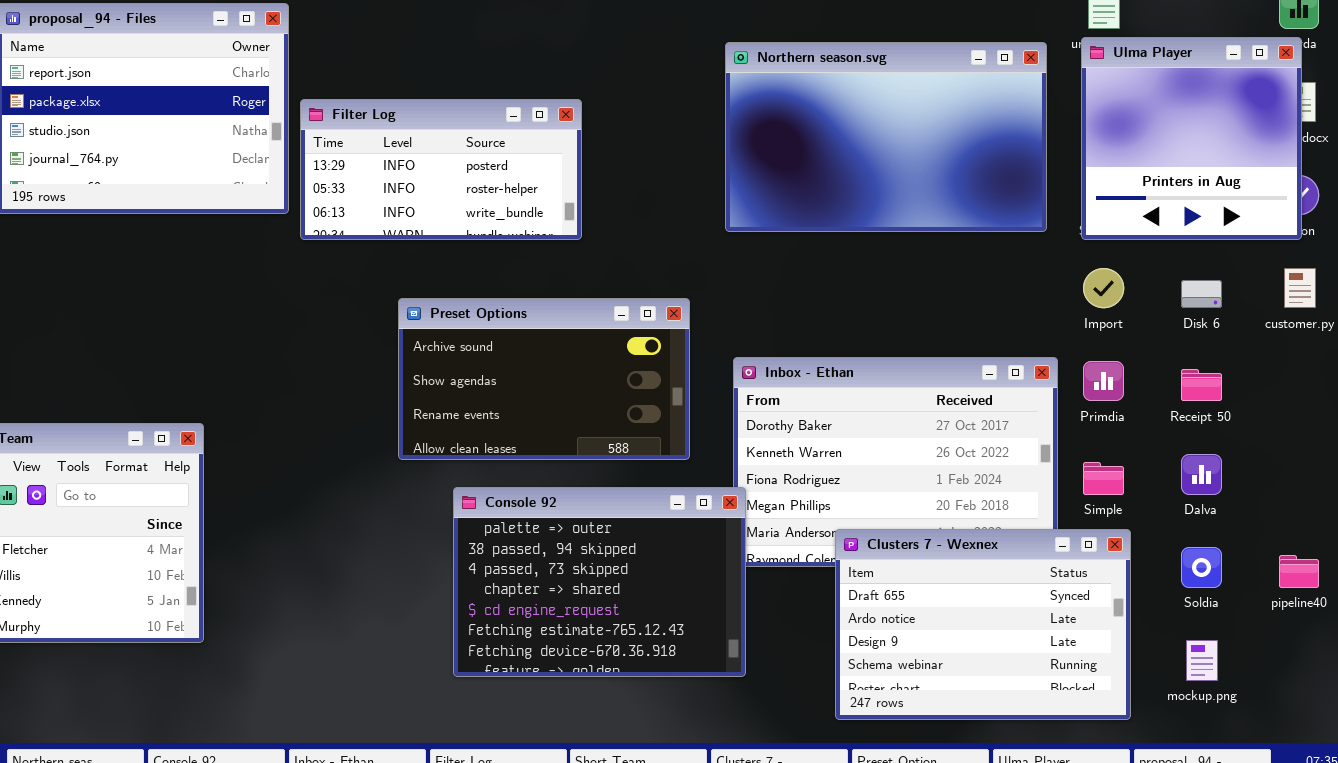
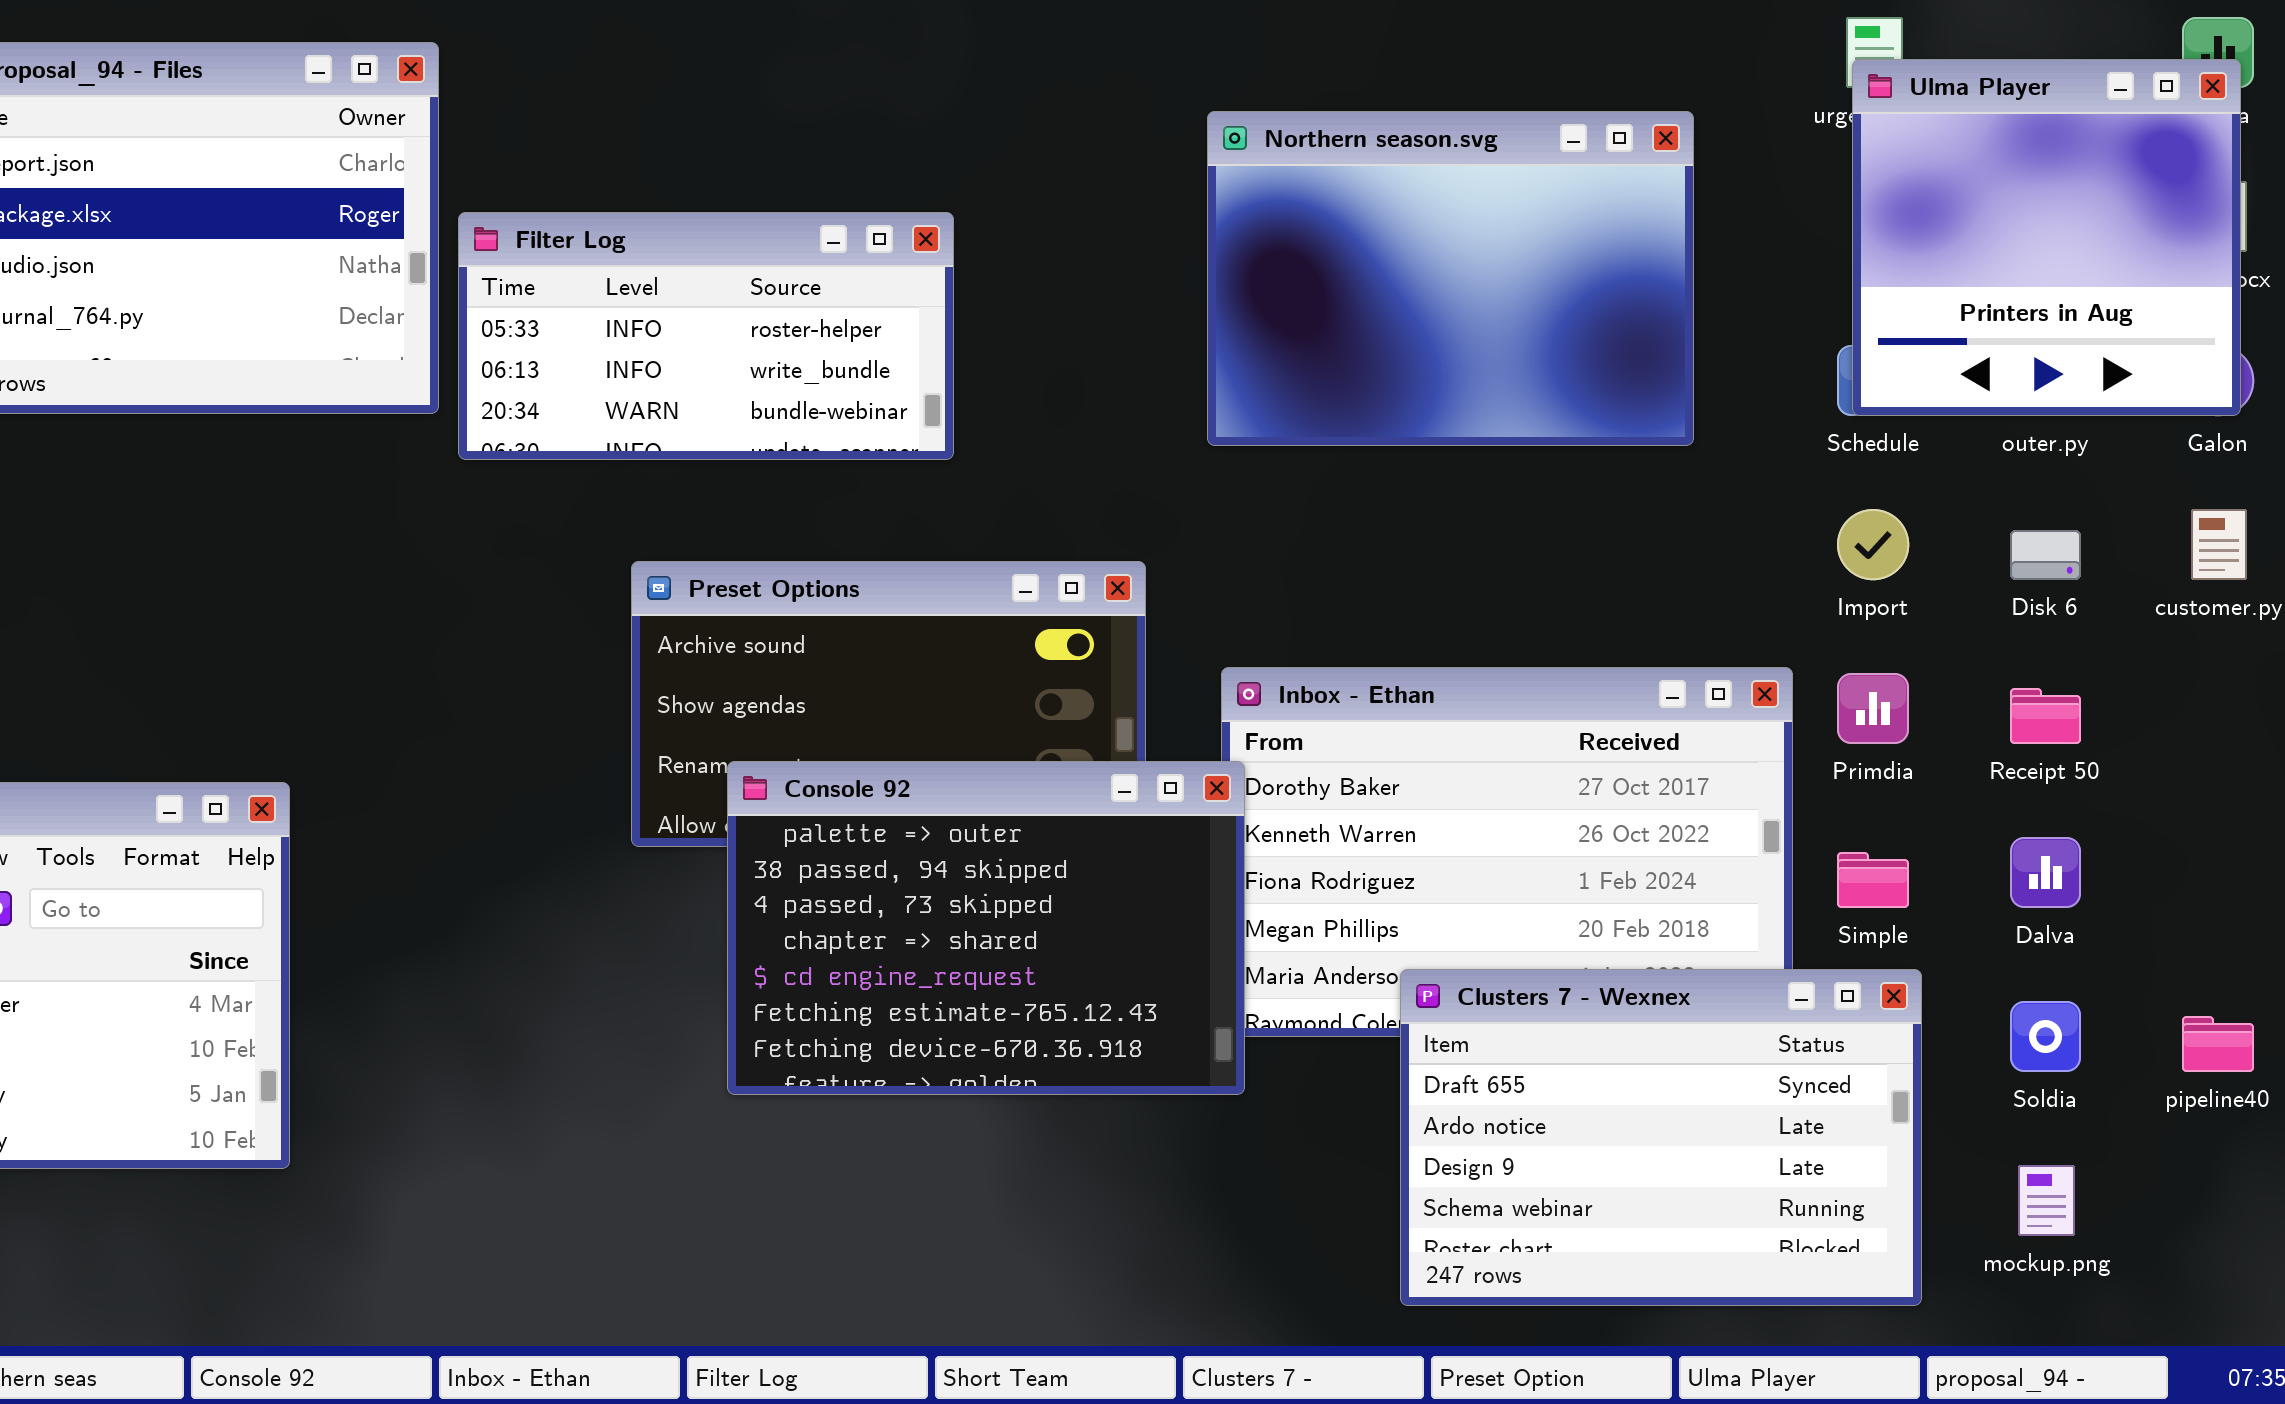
Ulma Player: [1081,37,1302,240] -> [1852,59,2241,416], moved
Northern season.svg: [725,42,1047,232] -> [1207,111,1694,446], resized
Filter Log: [300,99,582,240] -> [458,212,954,460], scrolled down 1 row
Console 92: [453,487,746,677] -> [727,761,1245,1095], moved

